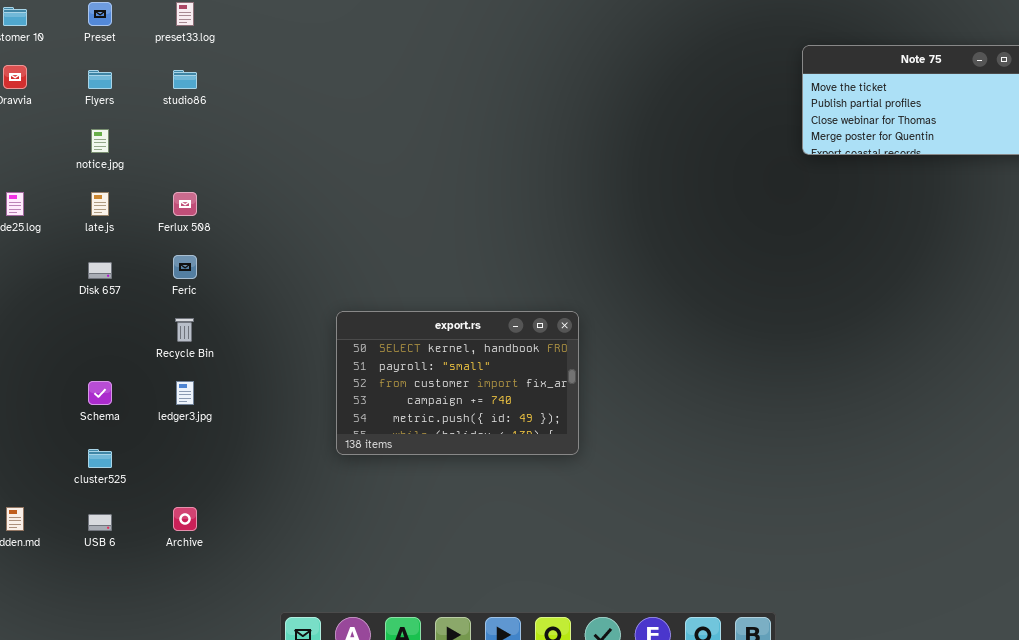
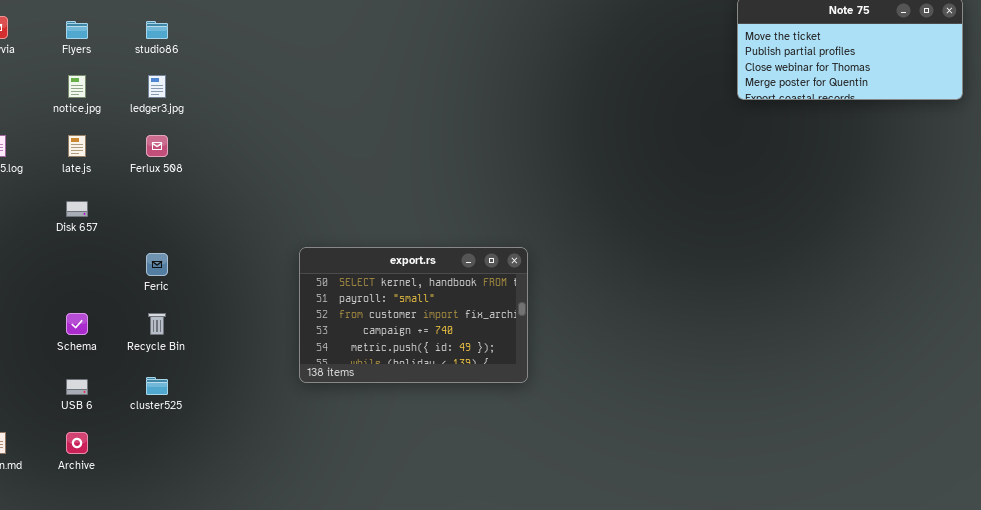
Feric: [173,255,197,279] -> [146,253,168,276], moved
Recycle Bin: [175,318,194,342] -> [148,313,166,335], moved
ledger3.jpg: [176,381,194,405] -> [148,75,166,98], moved
cluster525: [88,449,112,468] -> [146,377,168,395], moved
Archive: [173,507,197,531] -> [66,432,88,454], moved
USB 6: [88,514,112,531] -> [66,379,88,395], moved

